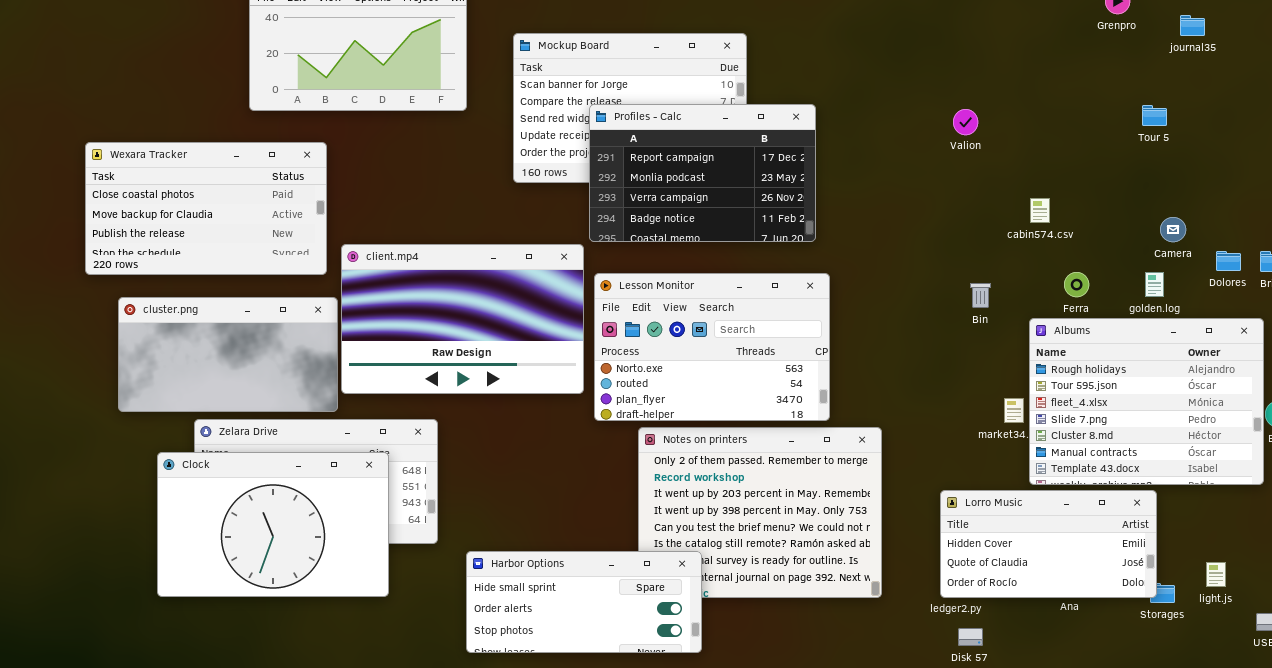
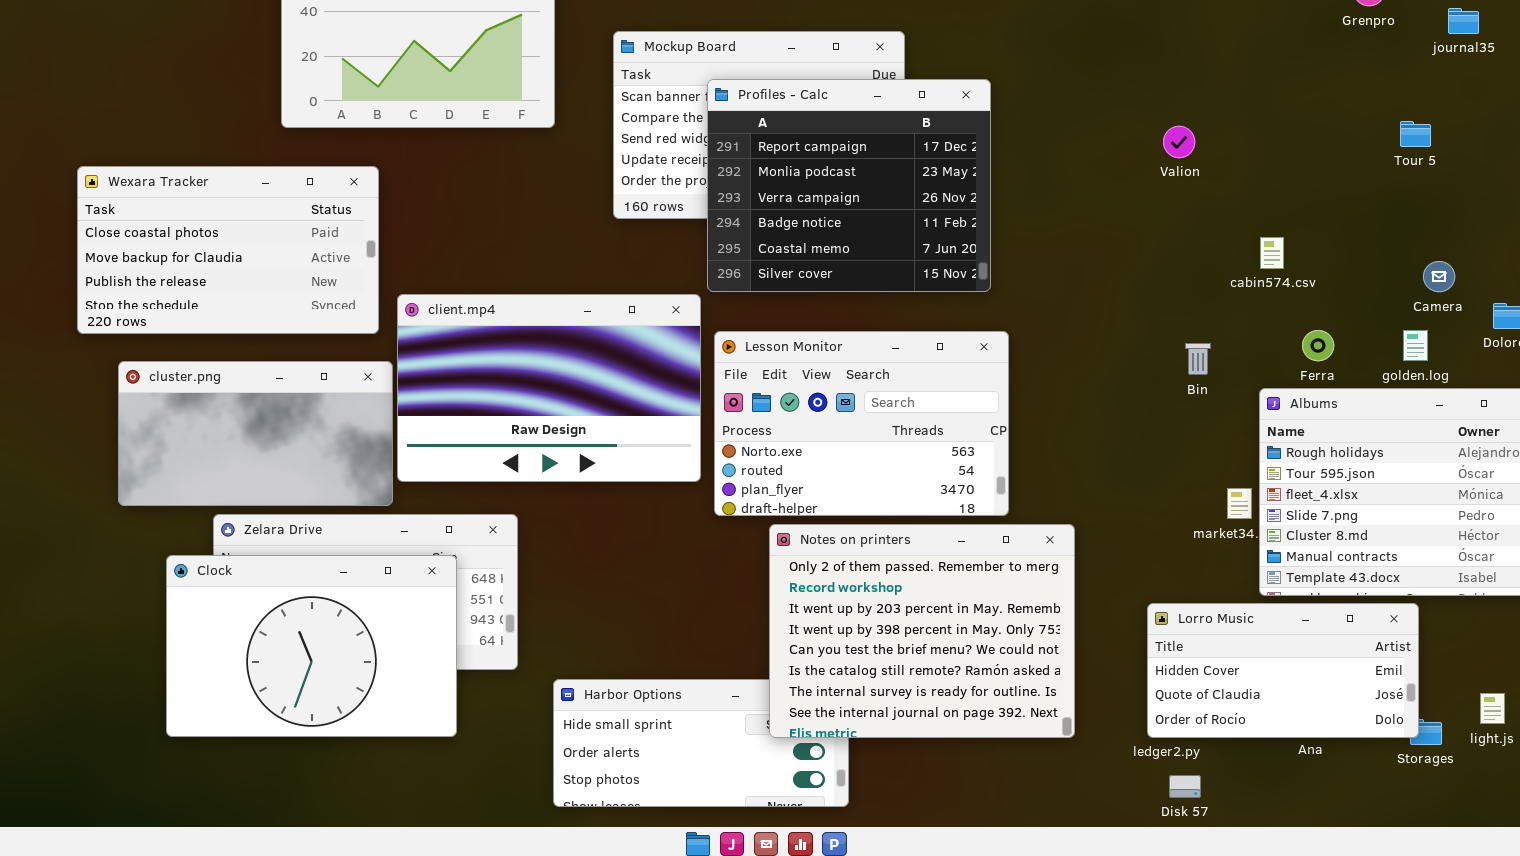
Profiles - Calc: [589,104,816,242] -> [707,79,991,292], resized
Notes on printers: [638,427,882,598] -> [769,524,1075,738], raised

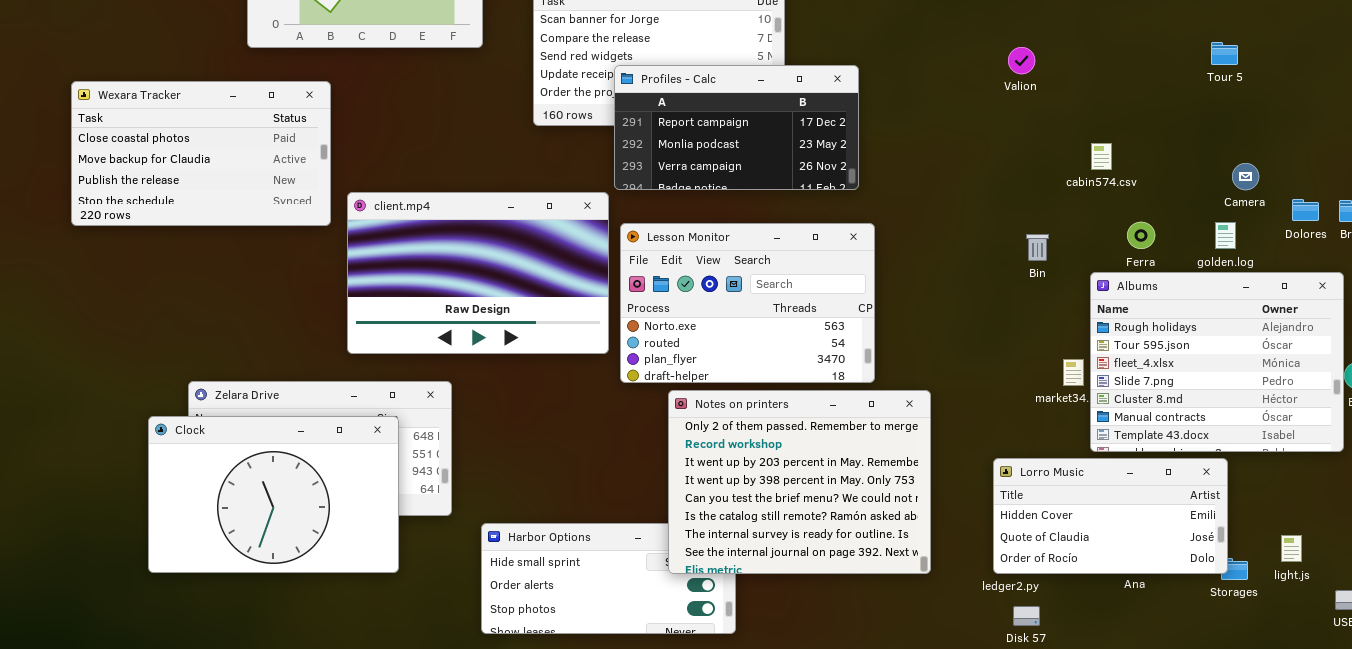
Profiles - Calc: [707,79,991,292] -> [614,65,859,190], resized
cluster.png: [118,361,393,506] -> none, closed

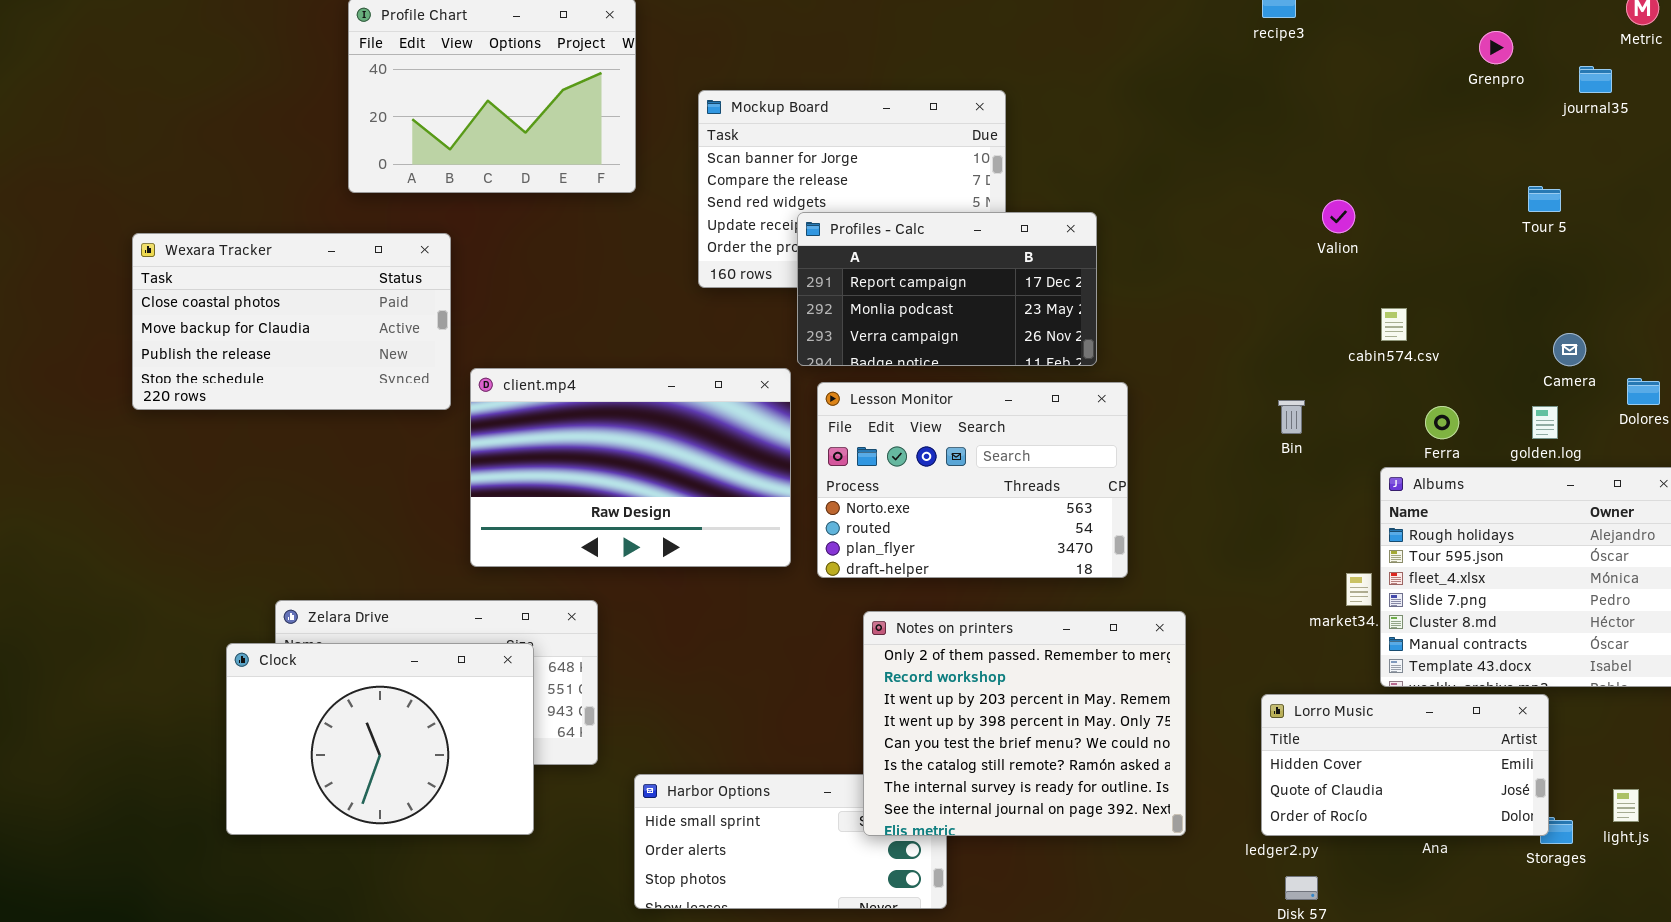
Valion: [1008,47,1035,74] -> [1322,200,1355,233], moved
Lesson Monitor: [620,223,875,383] -> [817,382,1128,578], moved
Bin: [1026,234,1049,261] -> [1278,400,1305,434], moved

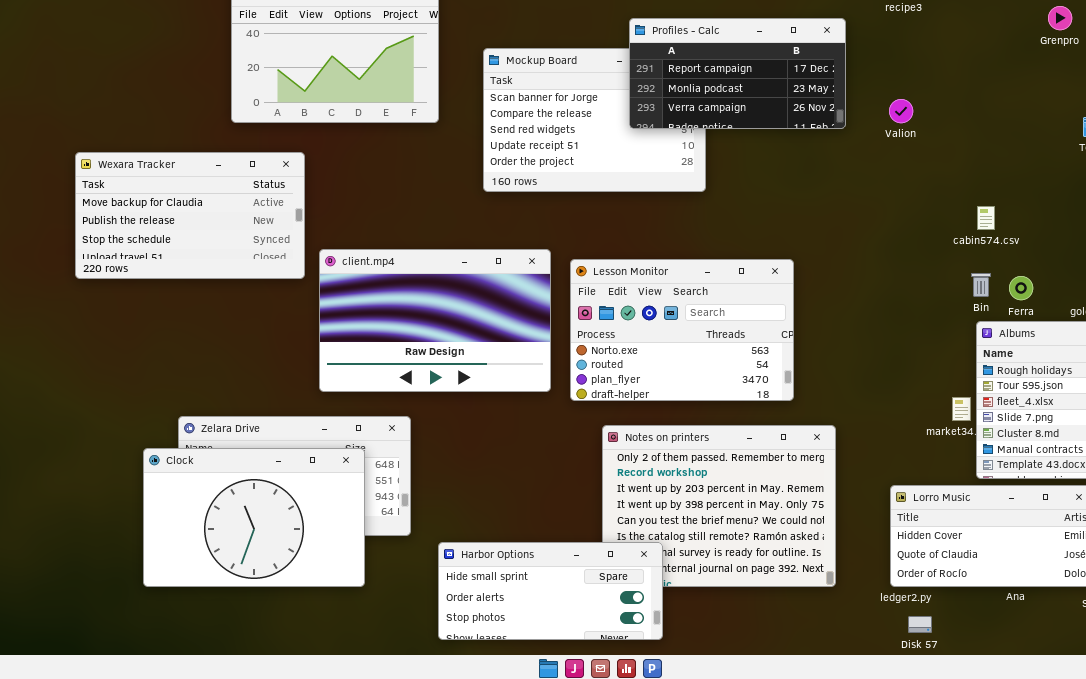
Valion: [1322,200,1355,233] -> [889,99,913,123], moved
Profiles - Calc: [797,212,1097,366] -> [629,18,846,129], moved
Wexara Tracker: [132,233,451,410] -> [75,152,305,279], scrolled down 1 row
Bin: [1278,400,1305,434] -> [971,273,991,297], moved
Harbor Options: [634,774,947,909] -> [438,542,663,640], raised

